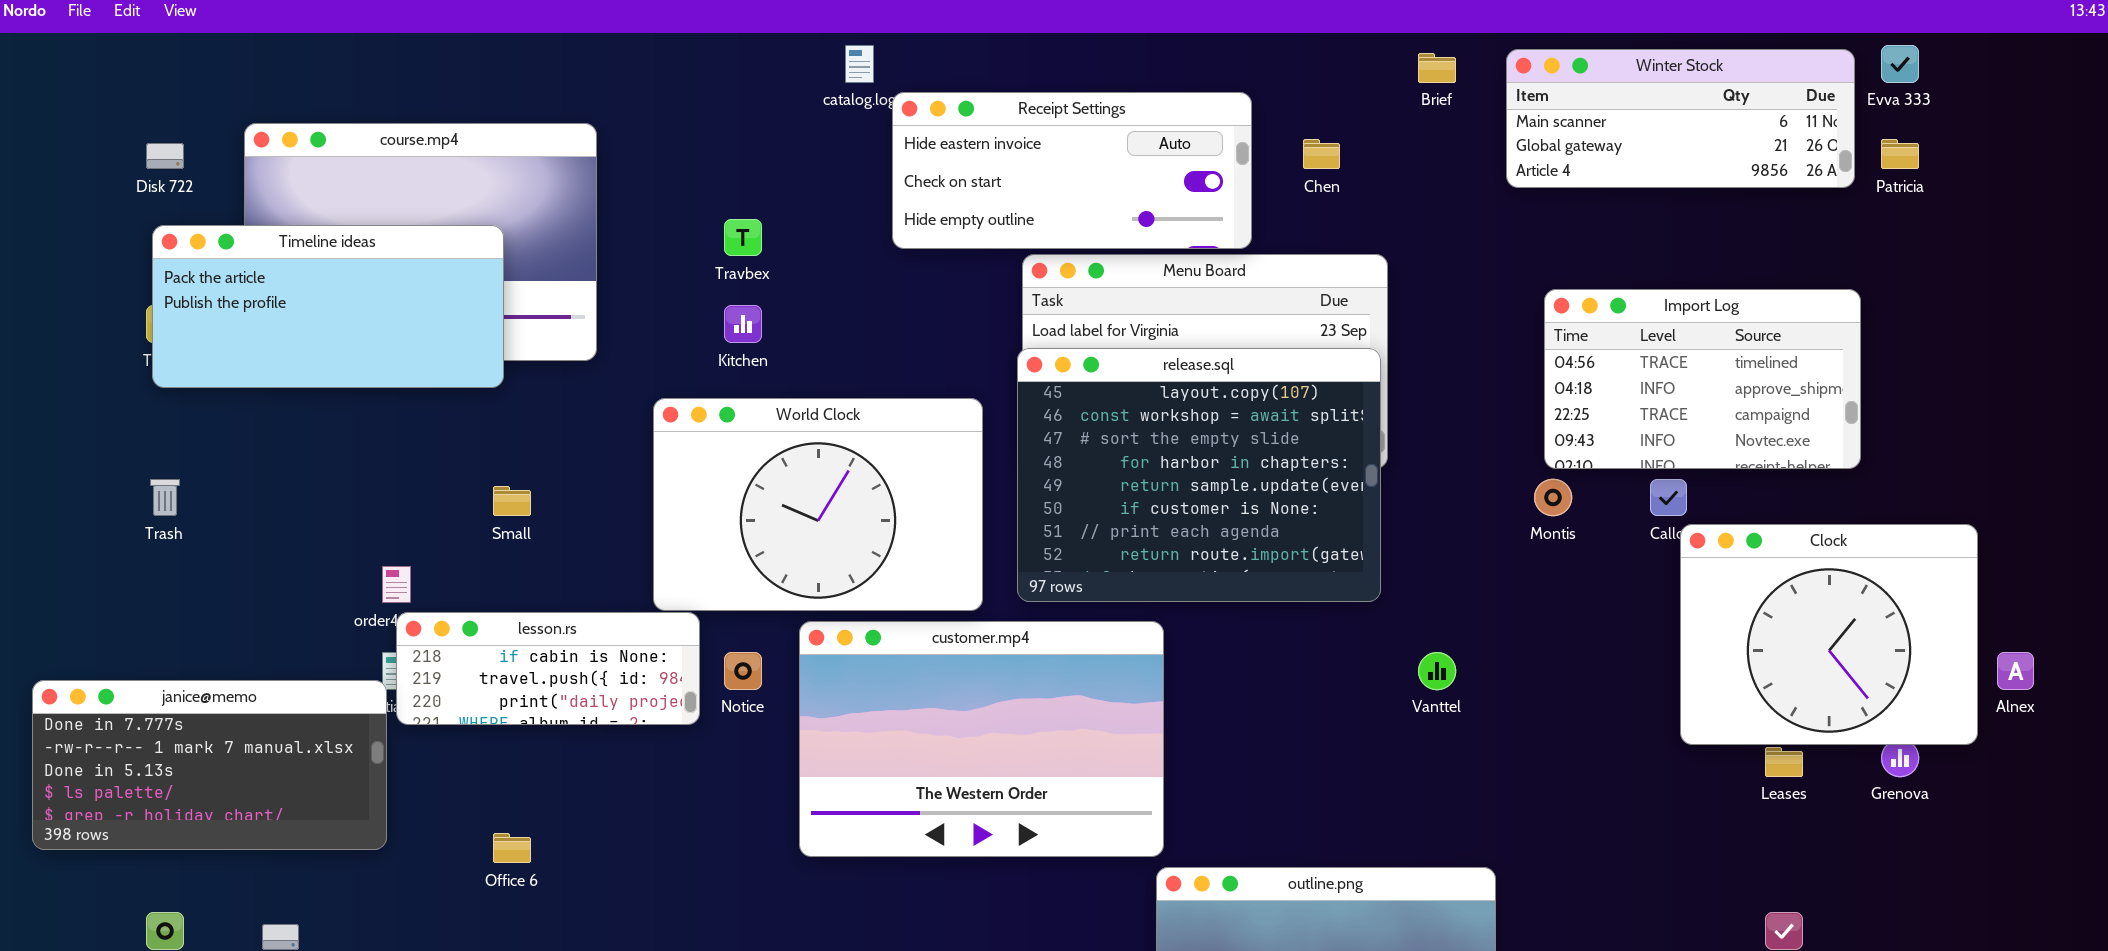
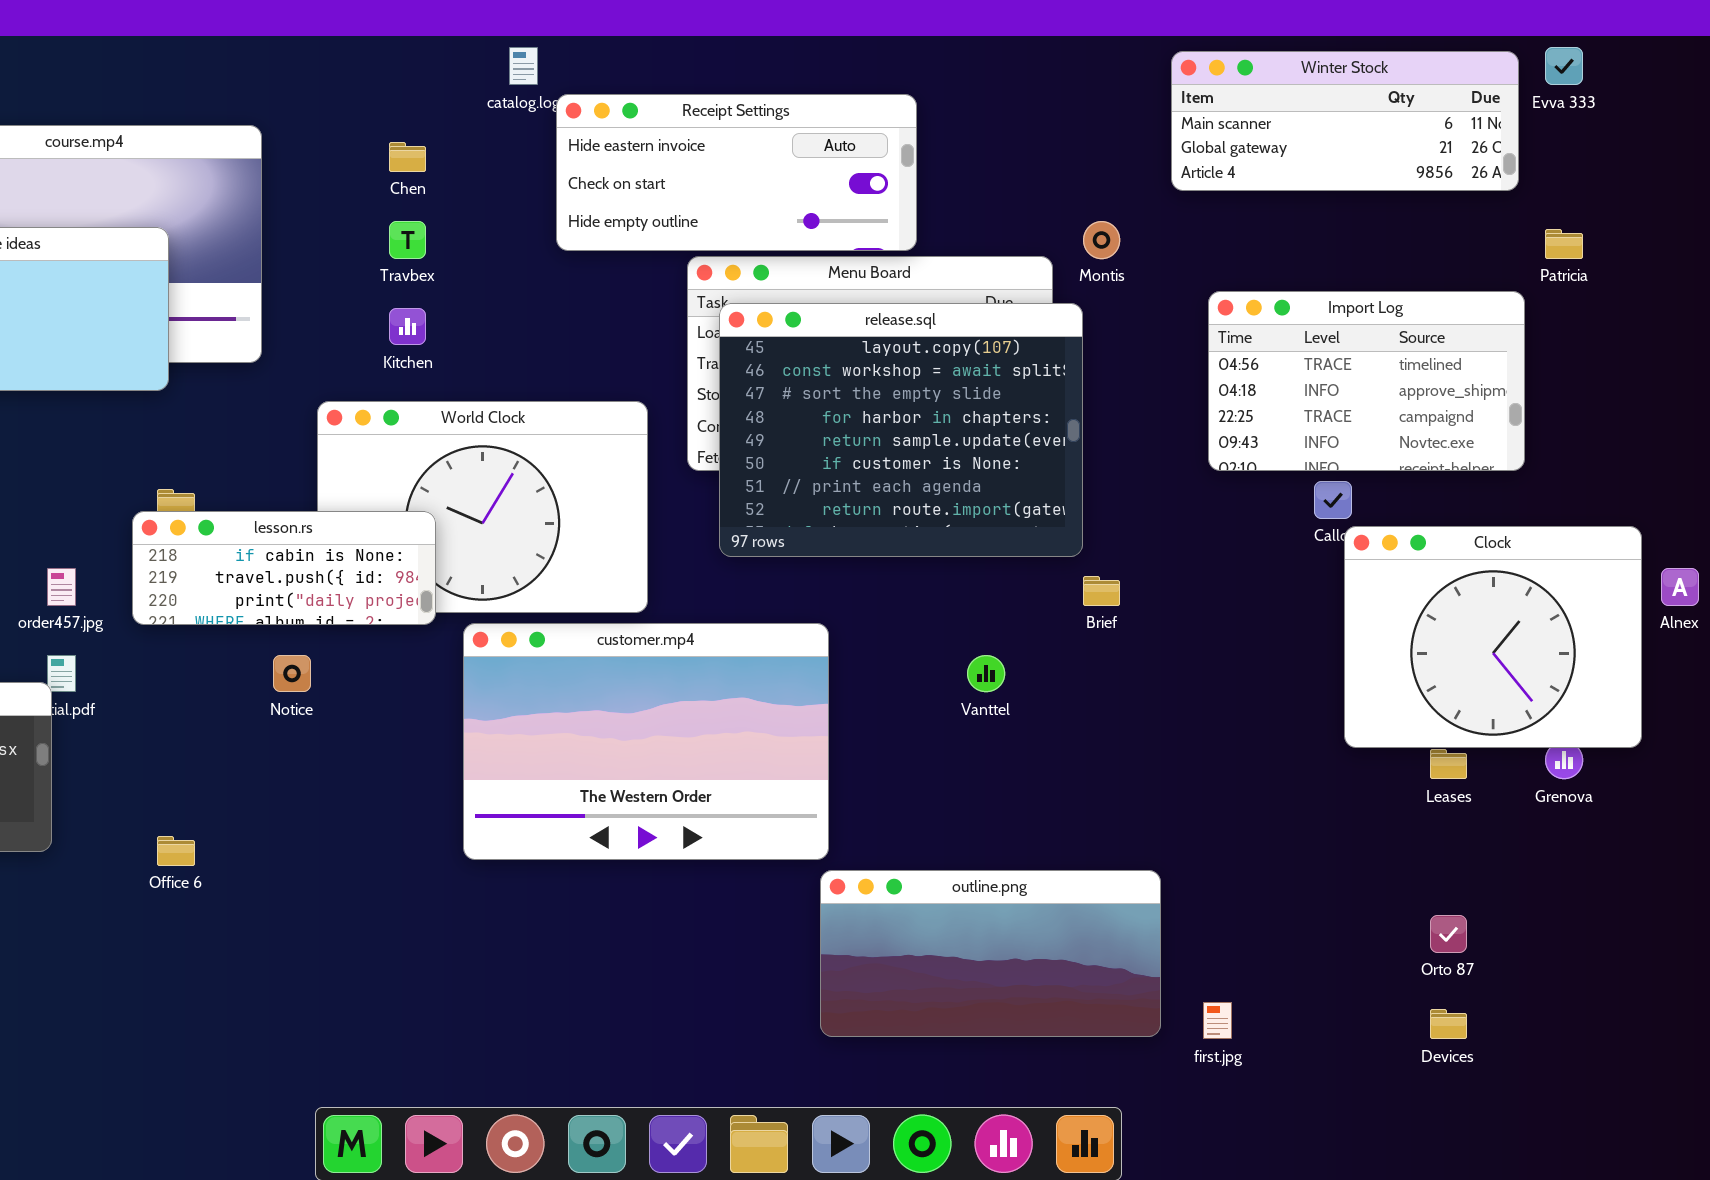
Brief: [1418,53,1456,83] -> [1083,576,1120,606], moved
Chen: [1303,139,1340,169] -> [389,142,426,172], moved
Patricia: [1881,139,1919,169] -> [1545,229,1583,259], moved
release.sql: [1017,348,1381,602] -> [719,303,1083,557], moved
Montis: [1534,479,1572,516] -> [1083,221,1120,259], moved
lesson.rs: [396,612,700,725] -> [132,511,436,625], moved
Notice: [724,652,762,690] -> [273,655,311,692], moved
Vanttel: [1418,652,1456,690] -> [967,655,1005,692], moved
Alnex: [1997,652,2034,690] -> [1661,568,1699,606], moved

